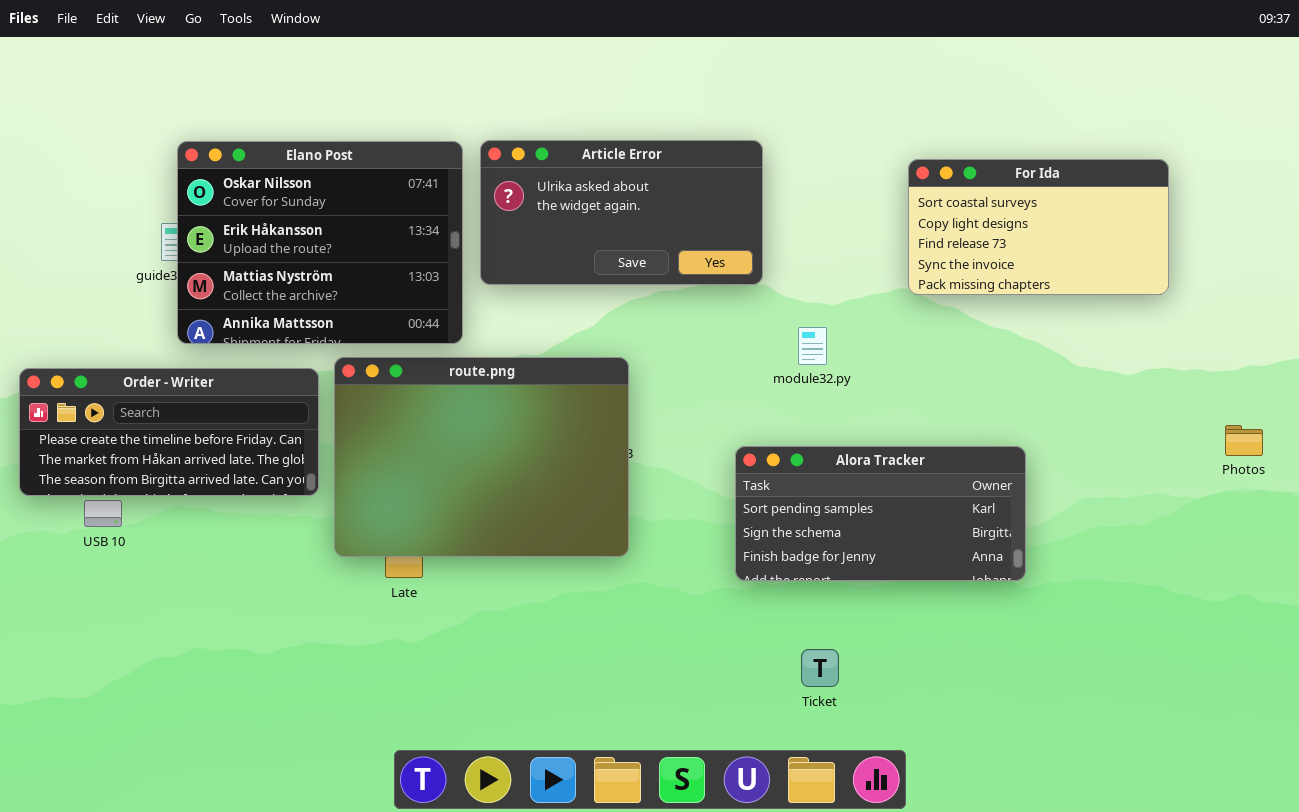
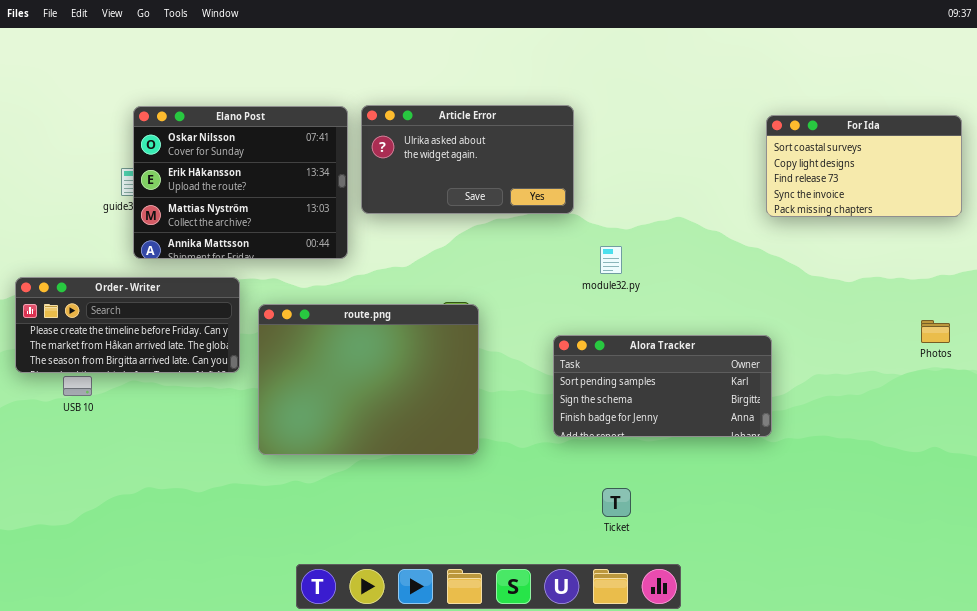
For Ida: [908,159,1169,295] -> [766,115,962,217], moved
route.png: [334,357,629,557] -> [258,304,479,455], moved

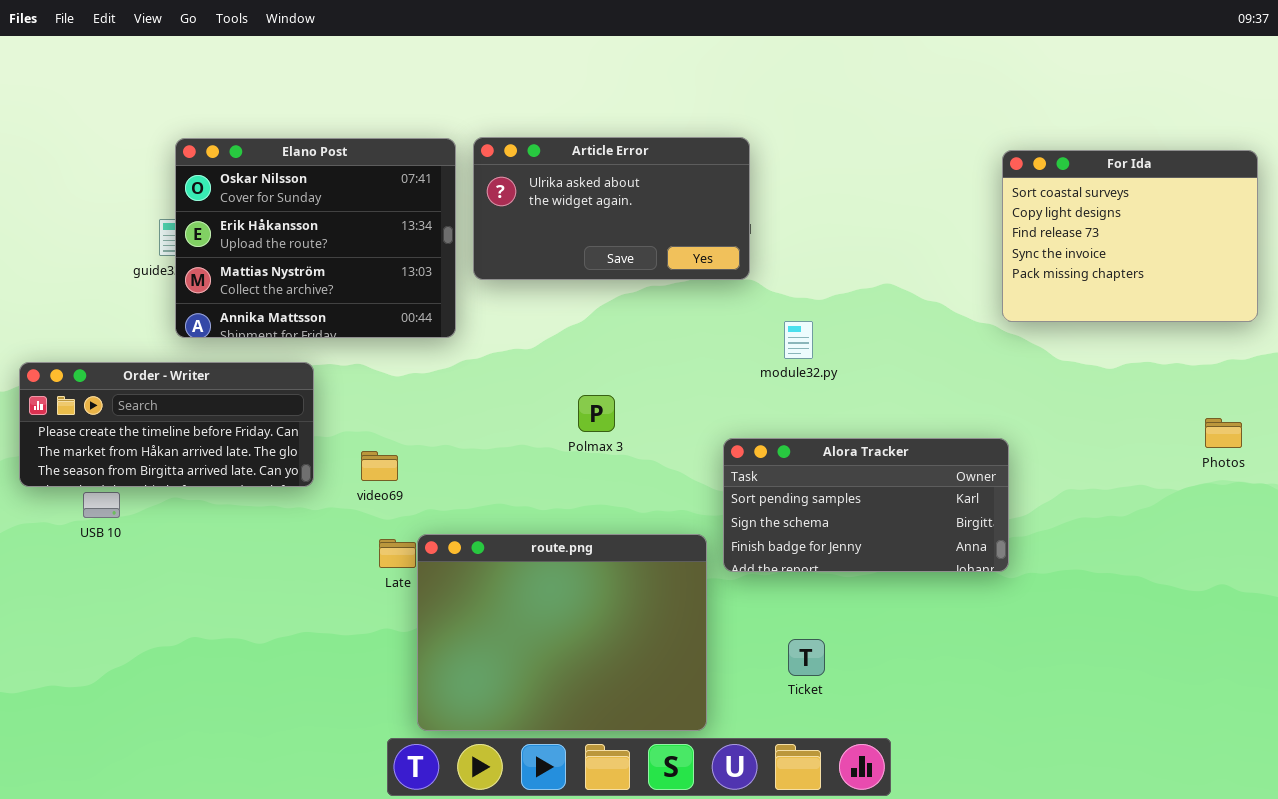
For Ida: [766,115,962,217] -> [1002,150,1258,322], resized
route.png: [258,304,479,455] -> [417,534,707,731], moved

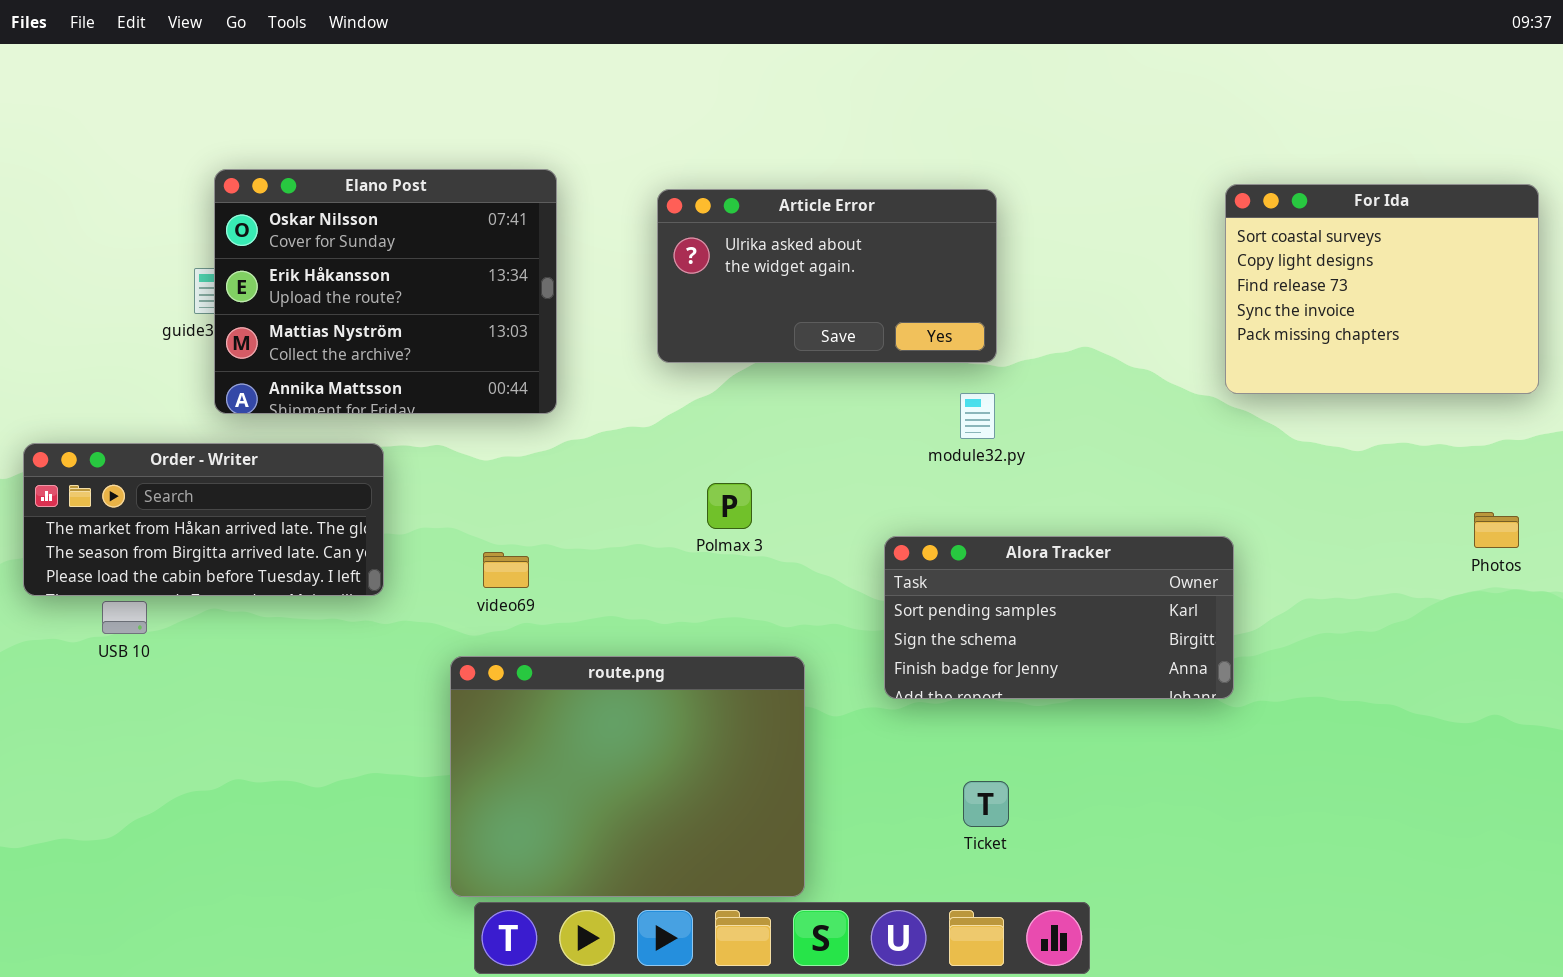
Article Error: [473,137,750,280] -> [657,189,997,363], moved
Order - Writer: [19,362,314,487] -> [23,443,384,596], scrolled down 1 row
video69: [361,451,398,481] -> [483,552,529,588], moved
route.png: [417,534,707,731] -> [450,656,805,897], moved

